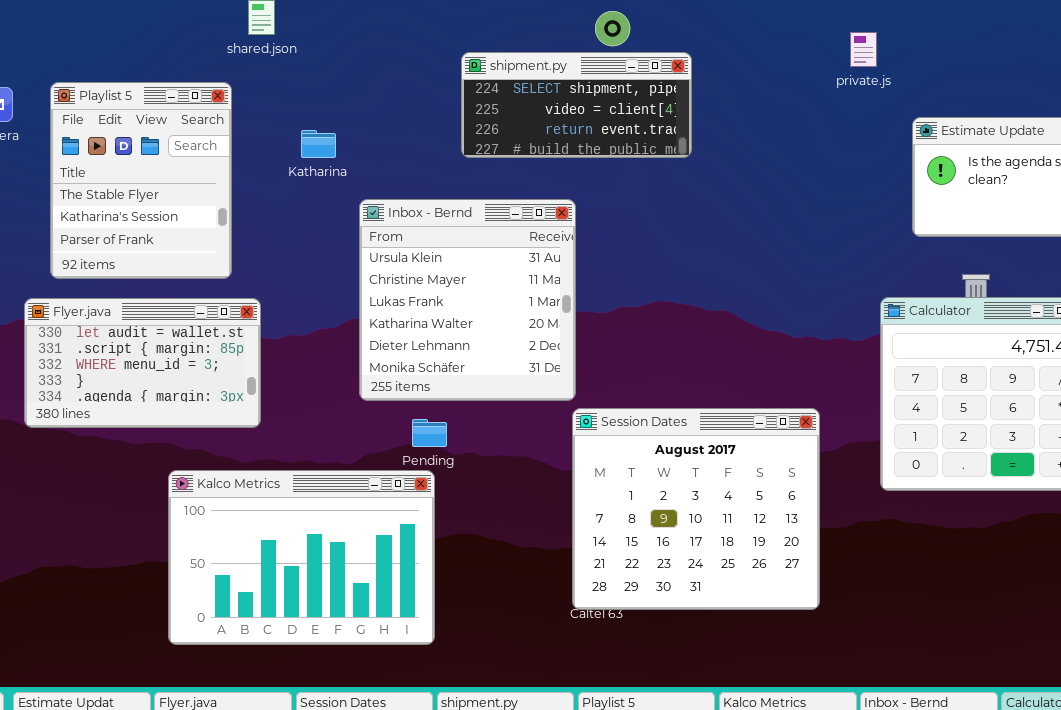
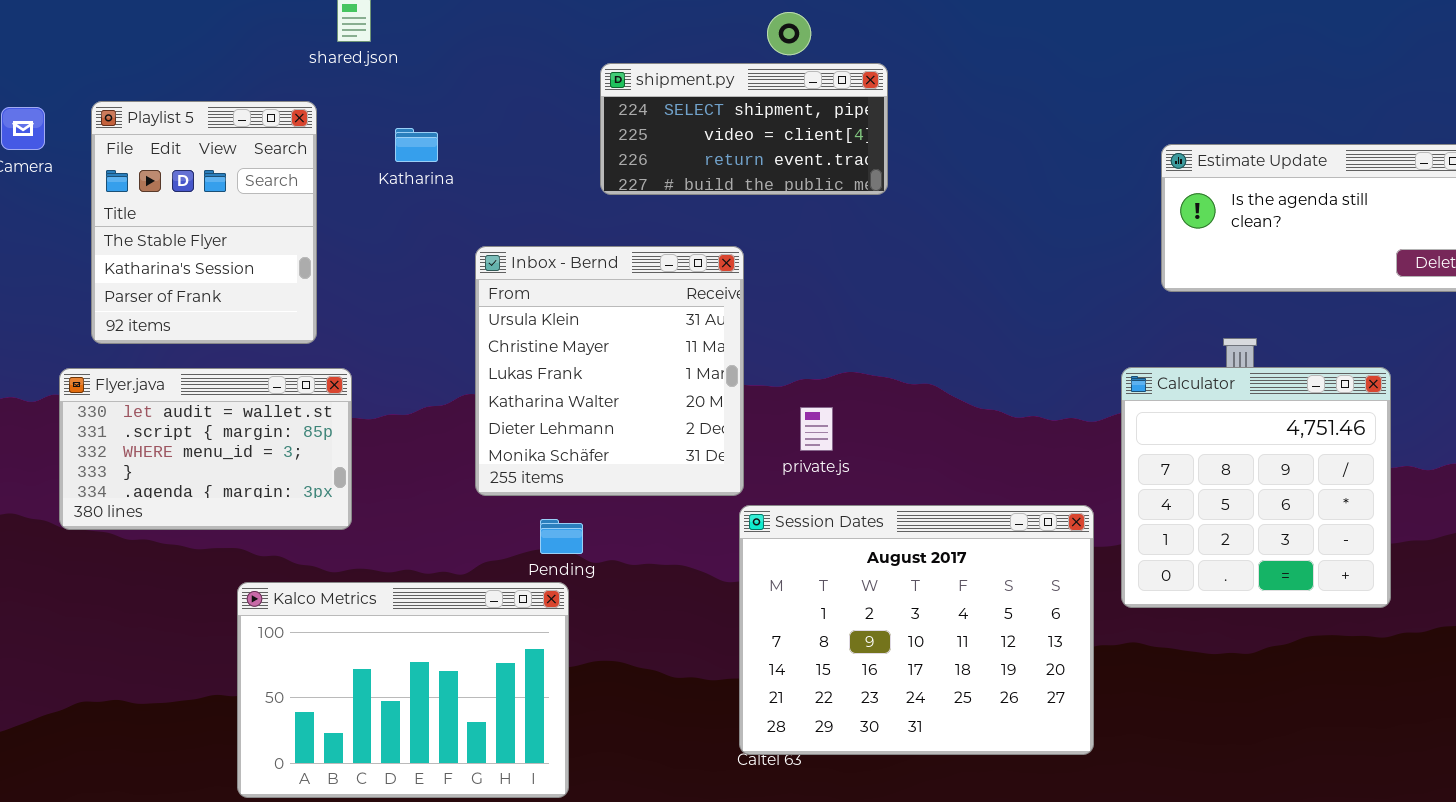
private.js: [850,32,877,67] -> [800,407,833,451], moved
Katharina: [301,130,336,158] -> [395,128,438,162], moved
Session Dates: [572,408,820,610] -> [739,505,1094,755], resized

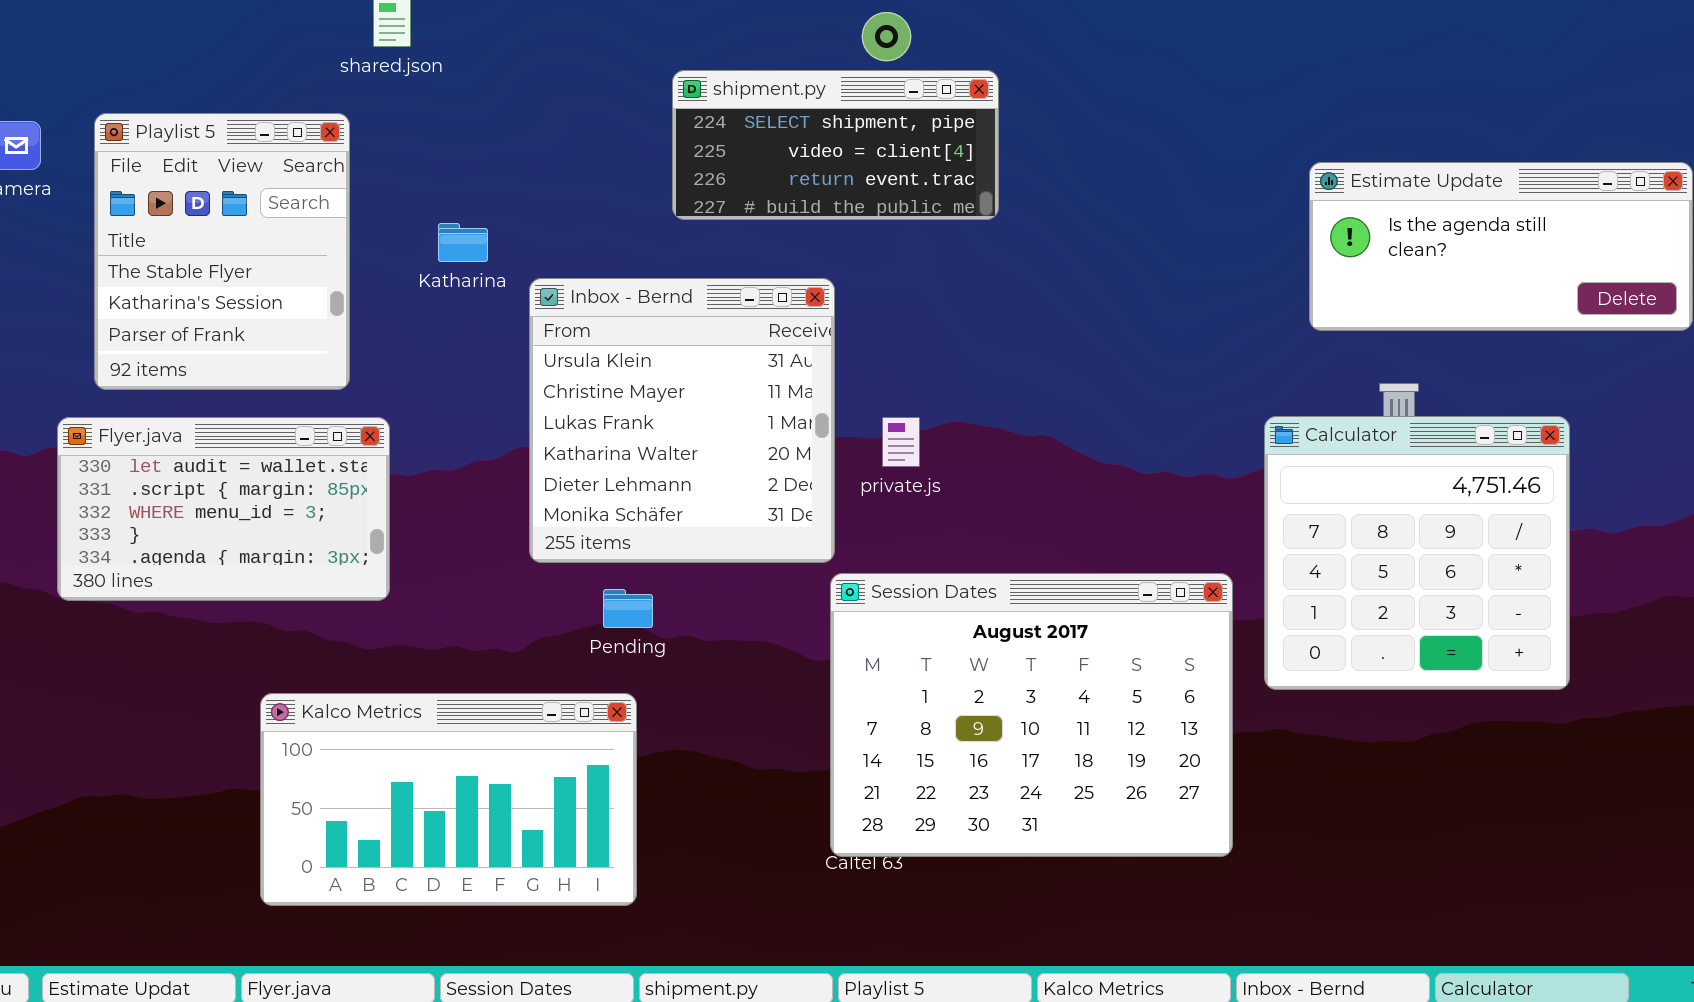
Katharina: [395,128,438,162] -> [438,223,488,262], moved
private.js: [800,407,833,451] -> [882,417,920,467], moved
Kalco Metrics: [237,582,569,798] -> [260,693,637,906], resized

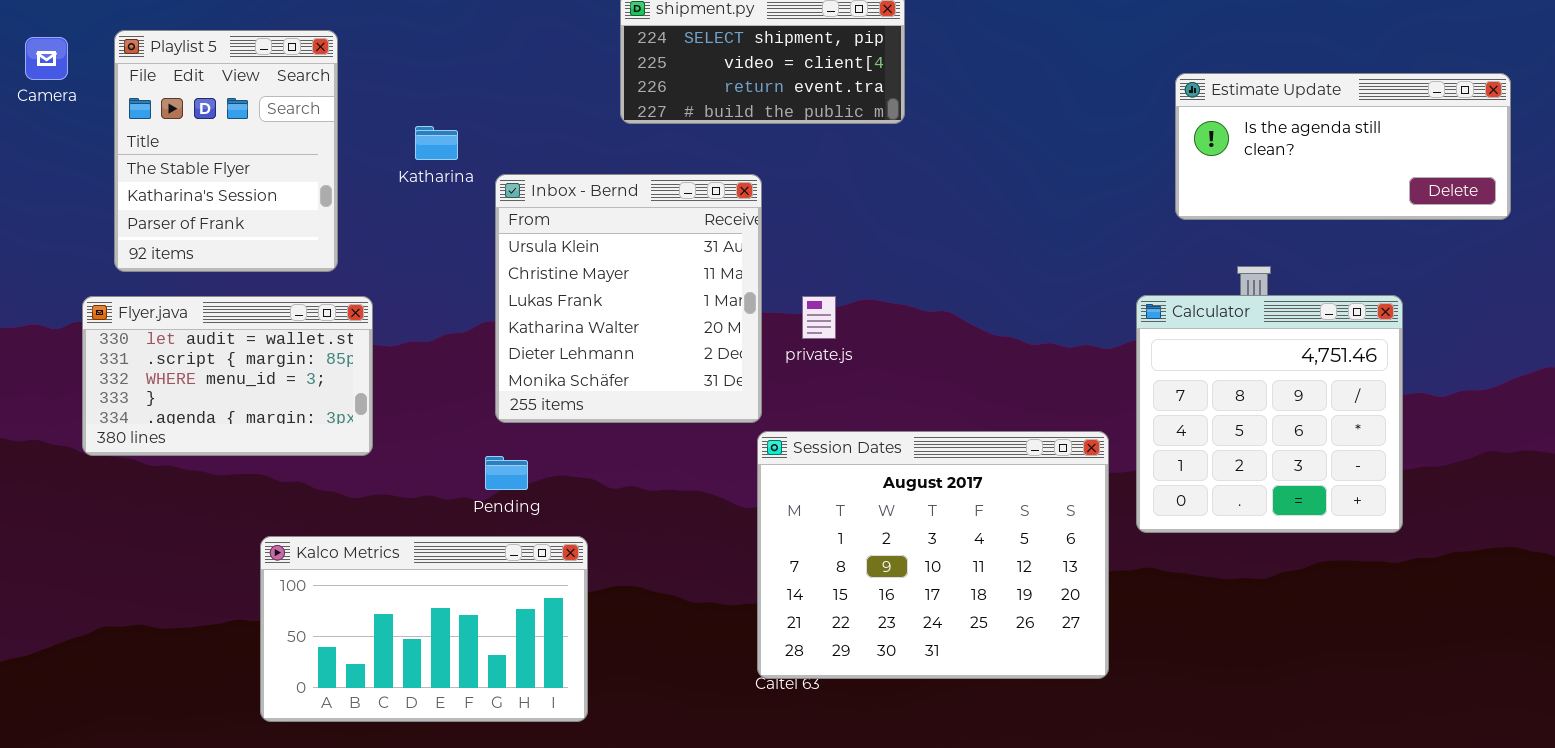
Pending: [603,589,653,628] -> [485,456,528,490], moved

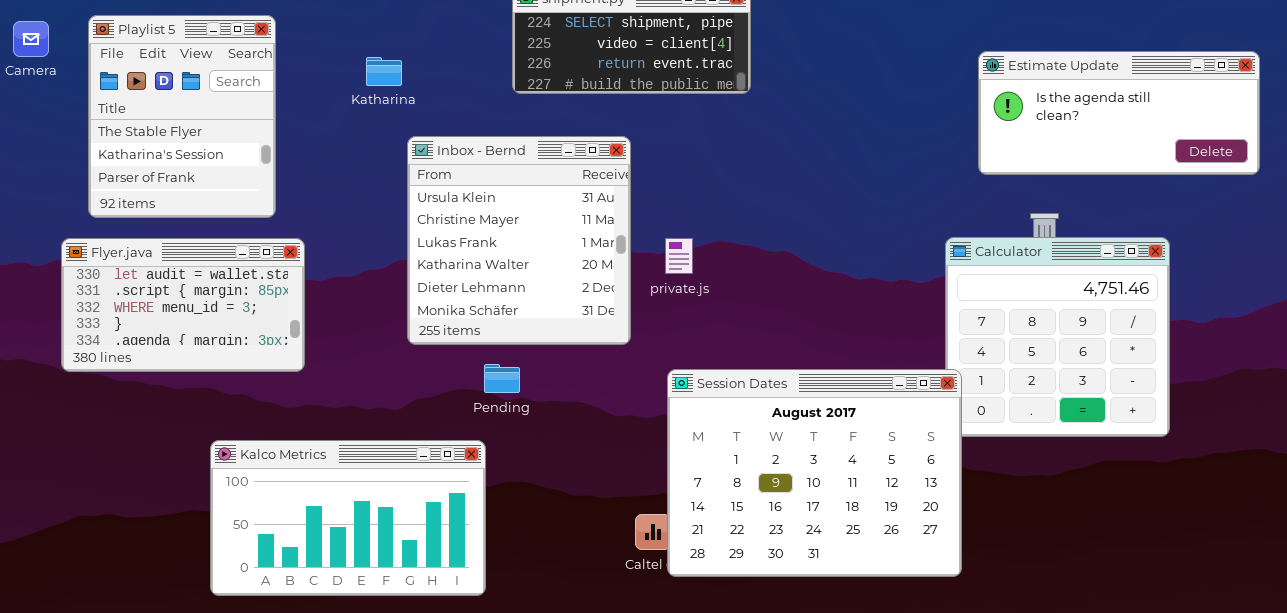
Katharina: [415,126,458,160] -> [366,57,402,86], moved
Session Dates: [757,431,1109,679] -> [667,369,962,577], moved
Pending: [485,456,528,490] -> [484,364,520,393], moved

